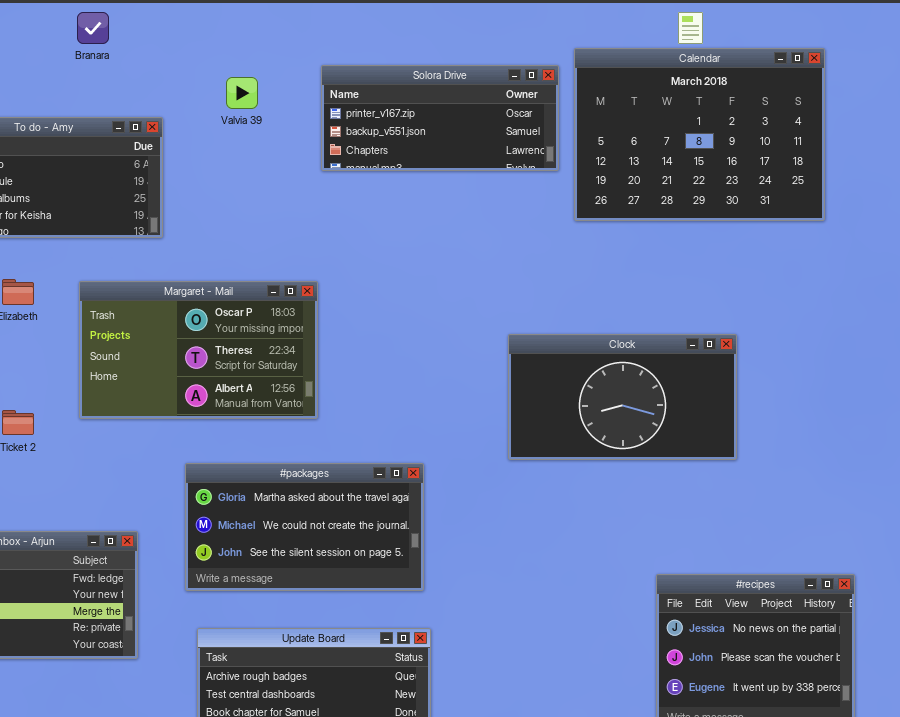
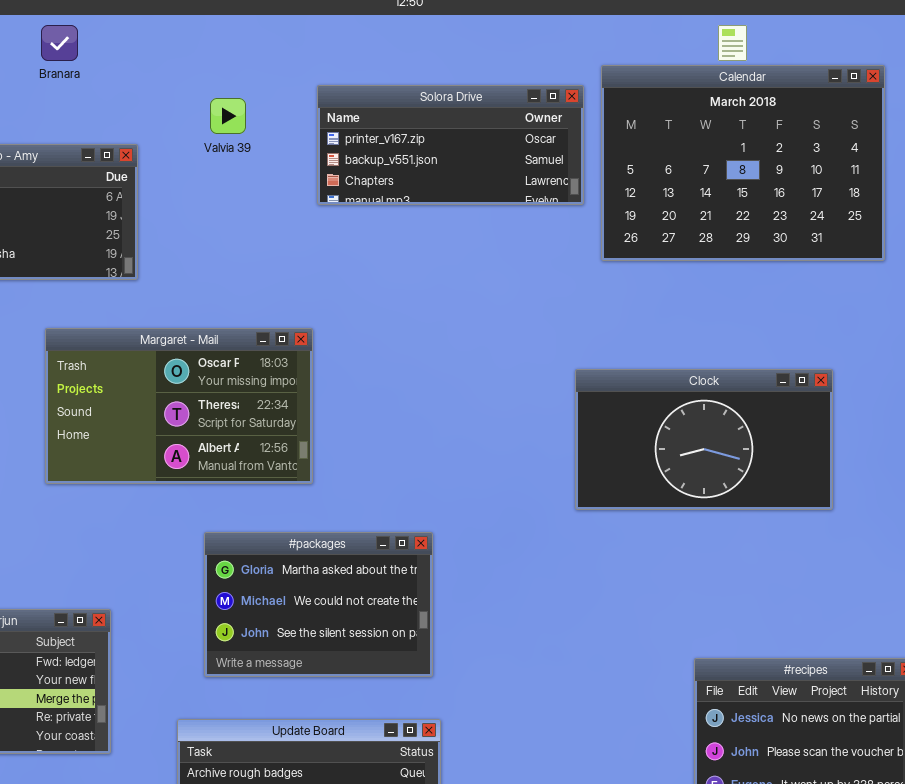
Clock: [508,334,737,460] -> [575,369,833,510], moved
#packages: [185,463,424,591] -> [204,532,433,677], resized

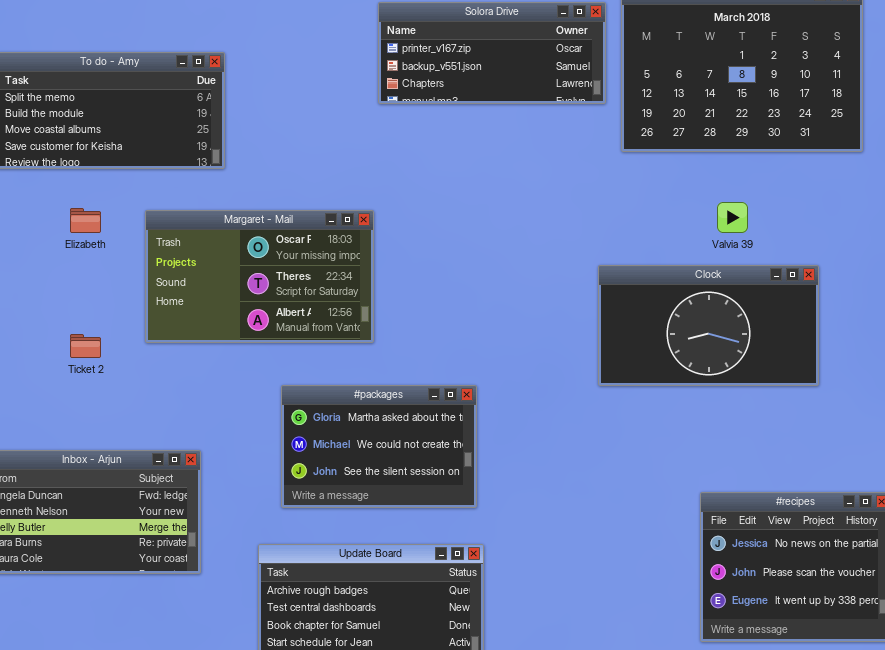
Valvia 39: [210,98,246,134] -> [717,202,748,233], moved
Clock: [575,369,833,510] -> [598,265,819,386], moved

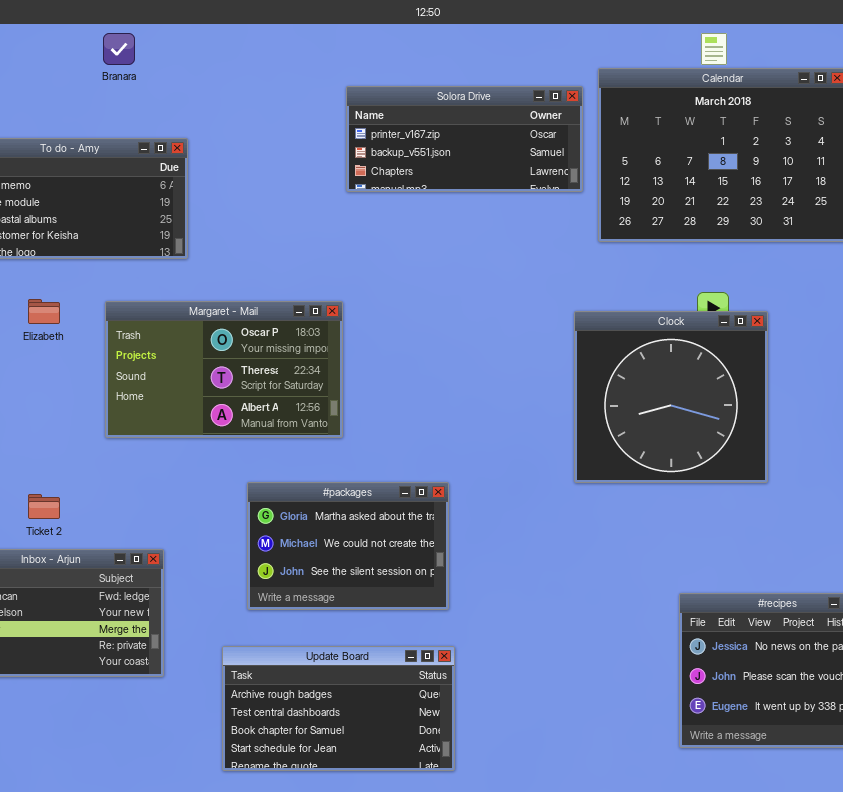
Clock: [598,265,819,386] -> [574,311,768,483], resized
Ticket 2: [70,334,101,358] -> [28,494,60,519], moved

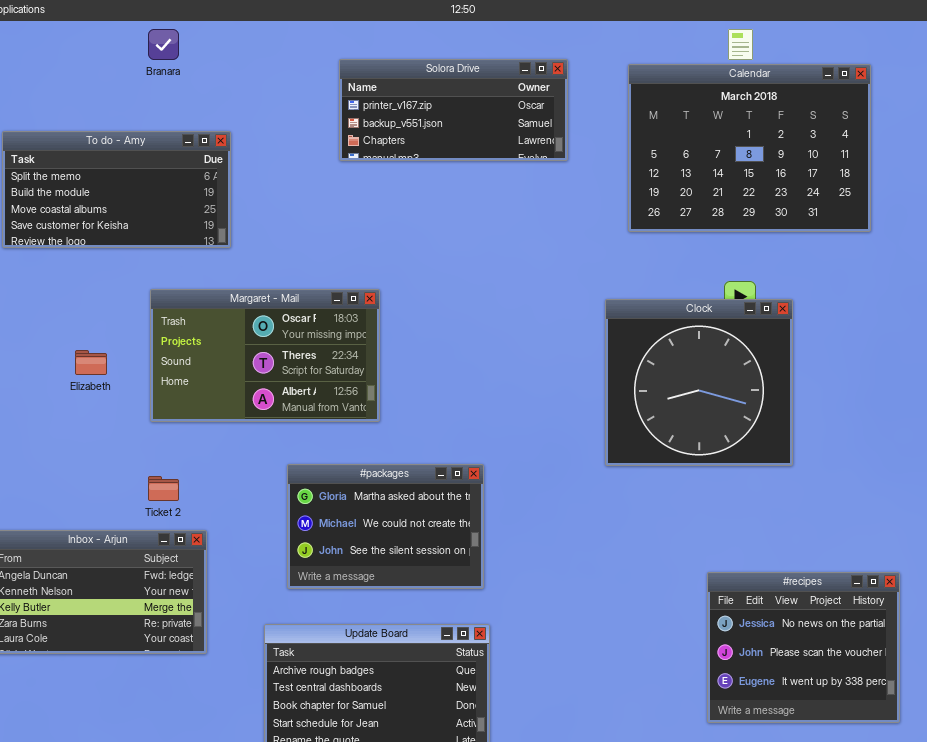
Solora Drive: [346,86,583,192] -> [339,59,568,161], moved
Elizabeth: [28,299,60,324] -> [75,350,107,375], moved
Ticket 2: [28,494,60,519] -> [148,476,179,501], moved

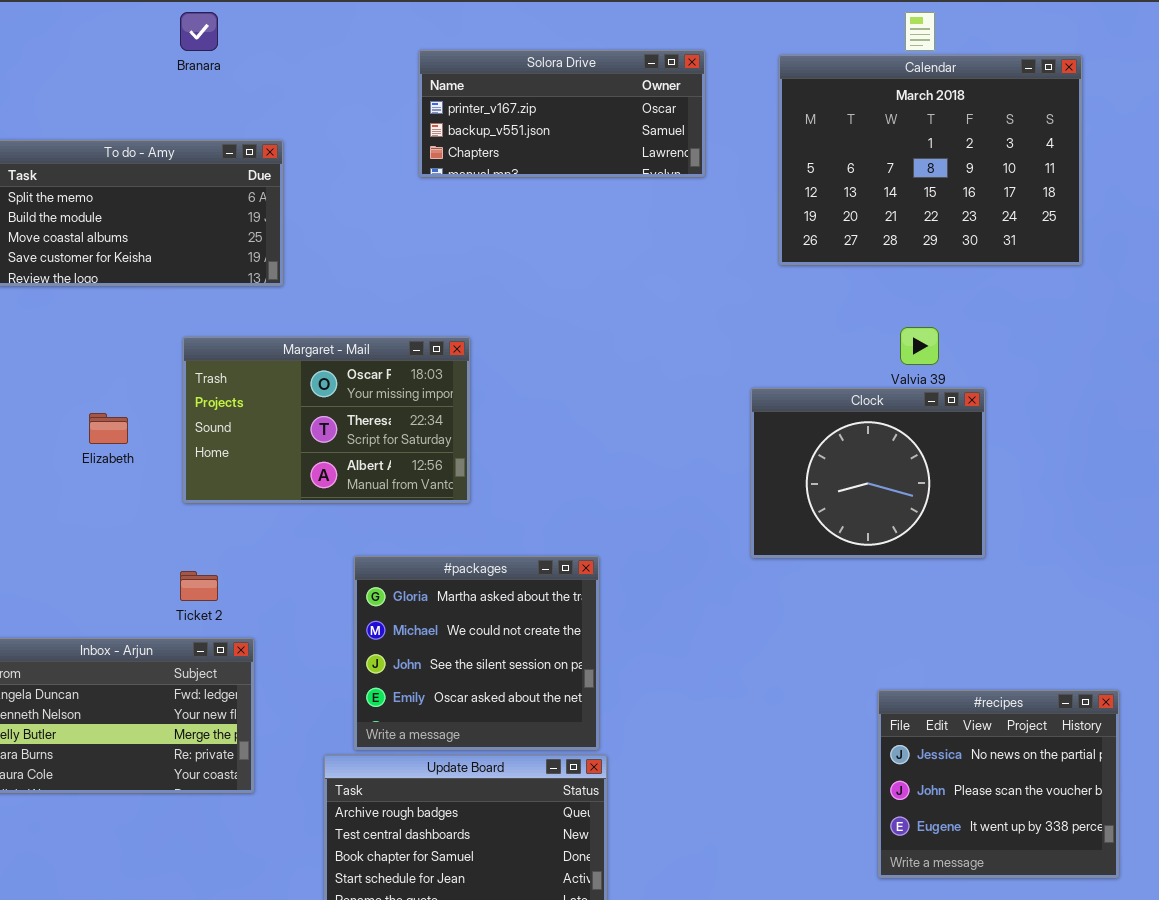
Clock: [605,299,793,466] -> [751,388,985,558], resized
#packages: [287,464,484,589] -> [354,556,599,750], resized

